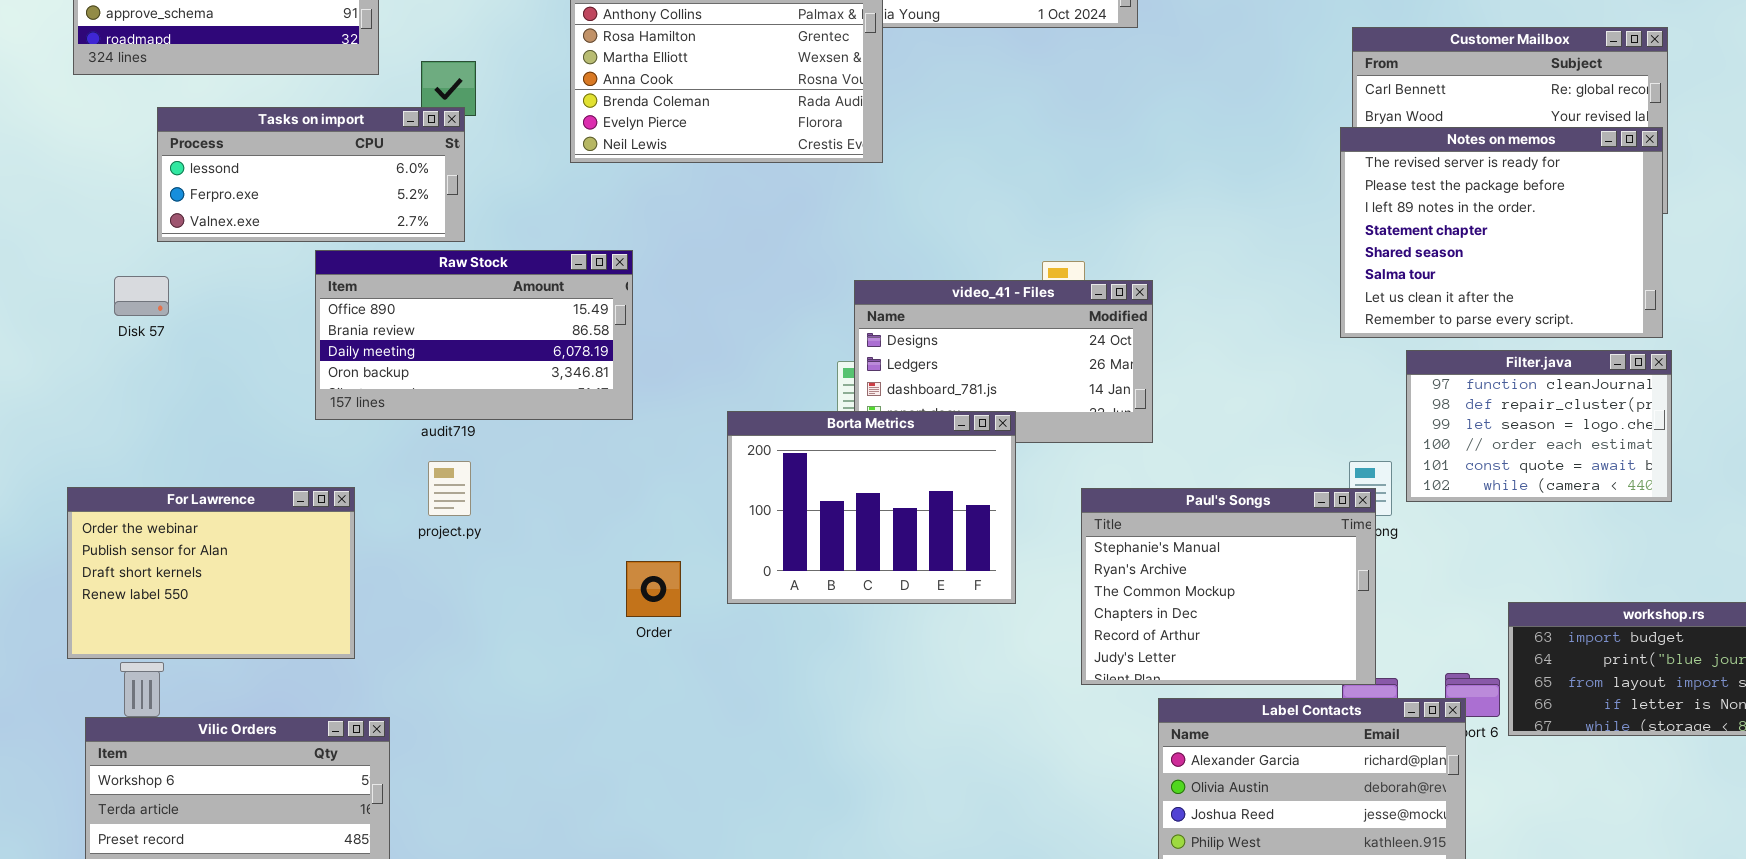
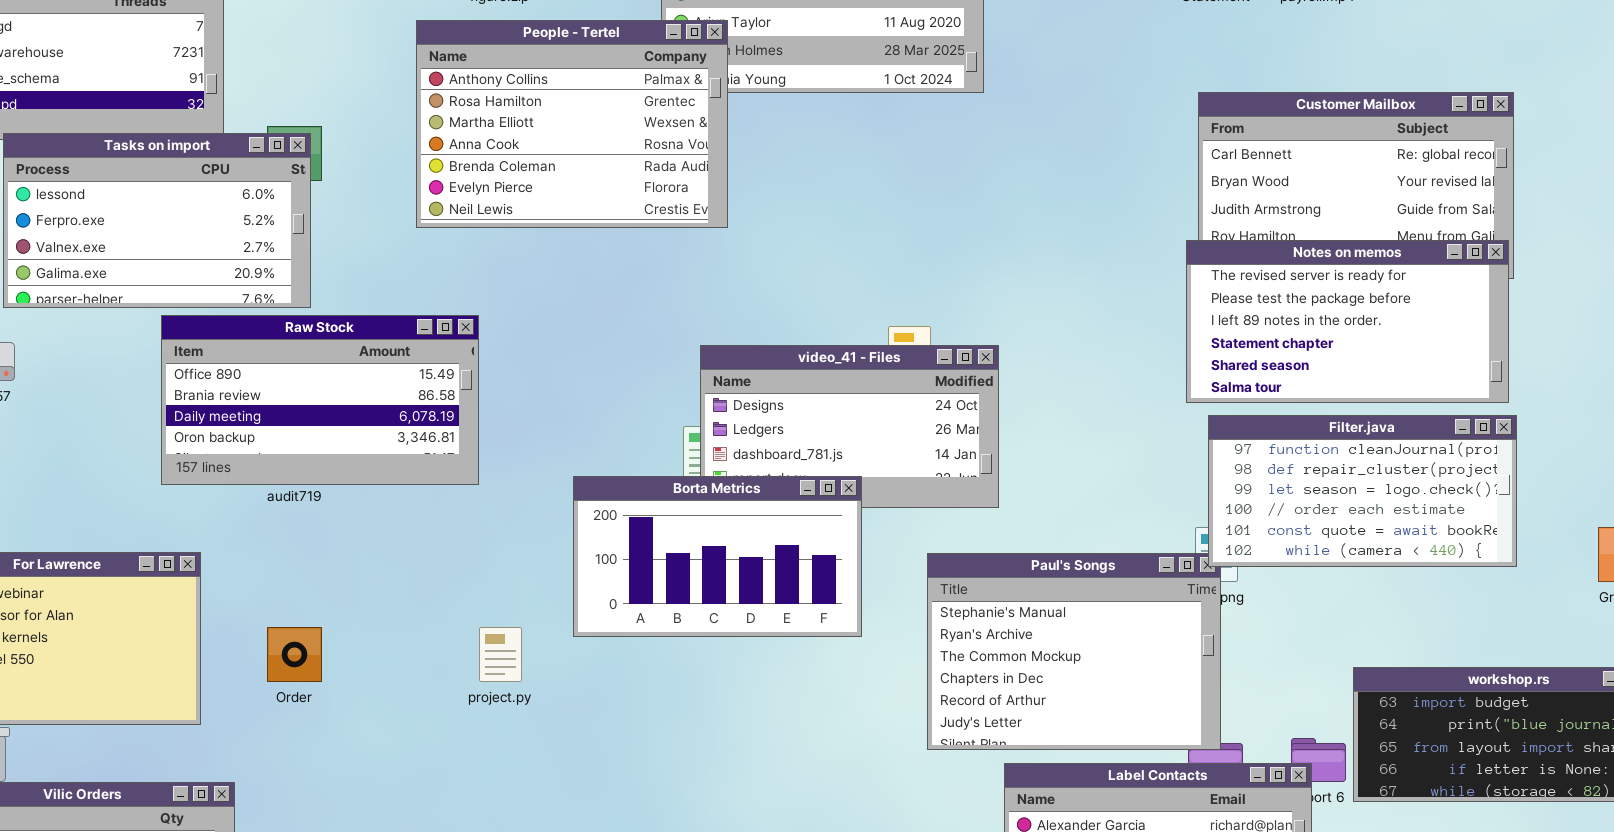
Tasks on import: [157,107,465,242] -> [3,133,311,308], resized
Notes on memos: [1340,127,1663,338] -> [1186,240,1509,403], resized
Filter.java: [1406,350,1672,502] -> [1208,415,1517,567], resized
Borta Metrics: [727,411,1016,604] -> [573,476,862,637], resized
project.py: [428,461,471,516] -> [479,627,522,682], moved
Order: [626,561,681,617] -> [267,627,322,682], moved

